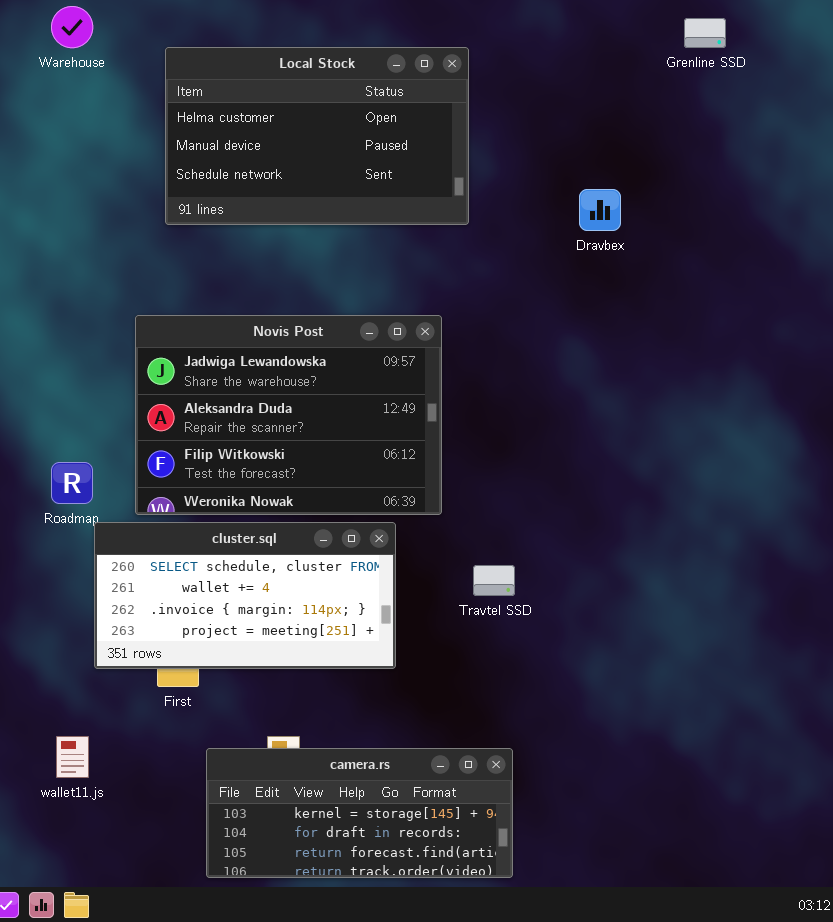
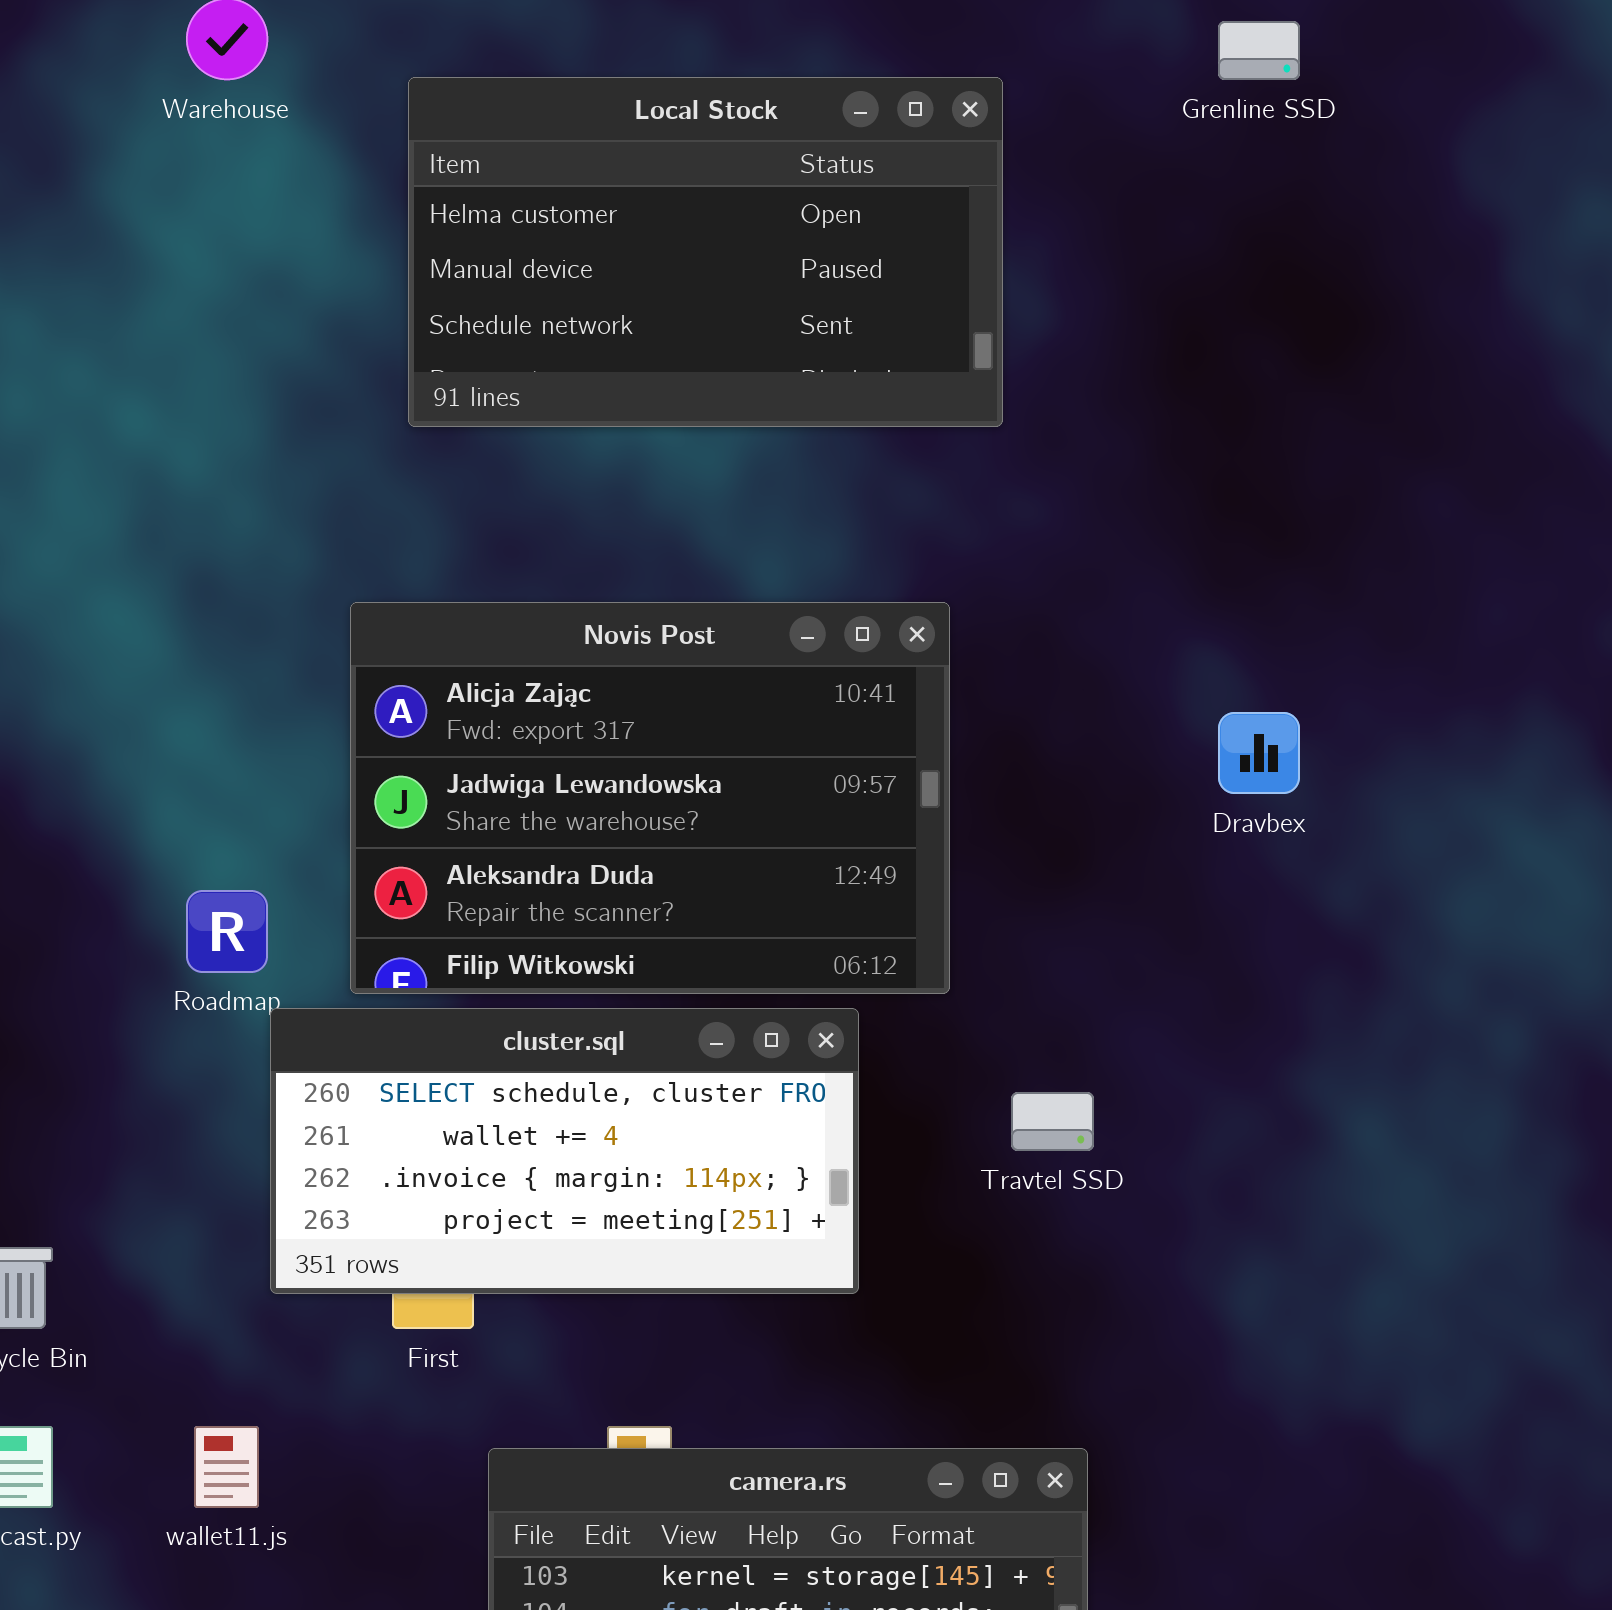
Grenline SSD: [684,18,726,48] -> [1218,21,1300,80], moved
Dravbex: [579,189,621,231] -> [1218,712,1300,794], moved
Novis Post: [135,315,442,515] -> [350,602,950,994], scrolled up 1 row

